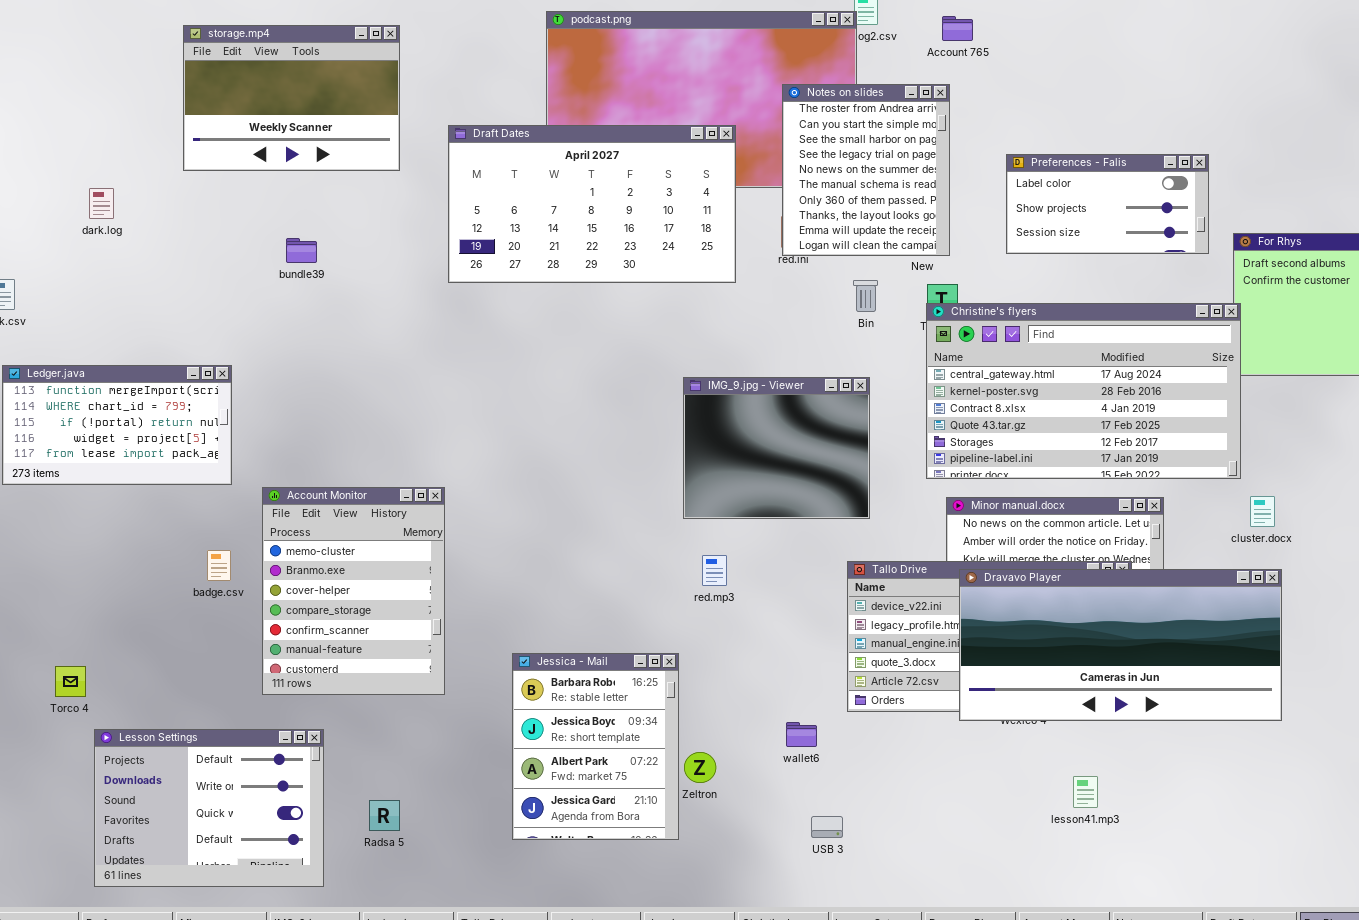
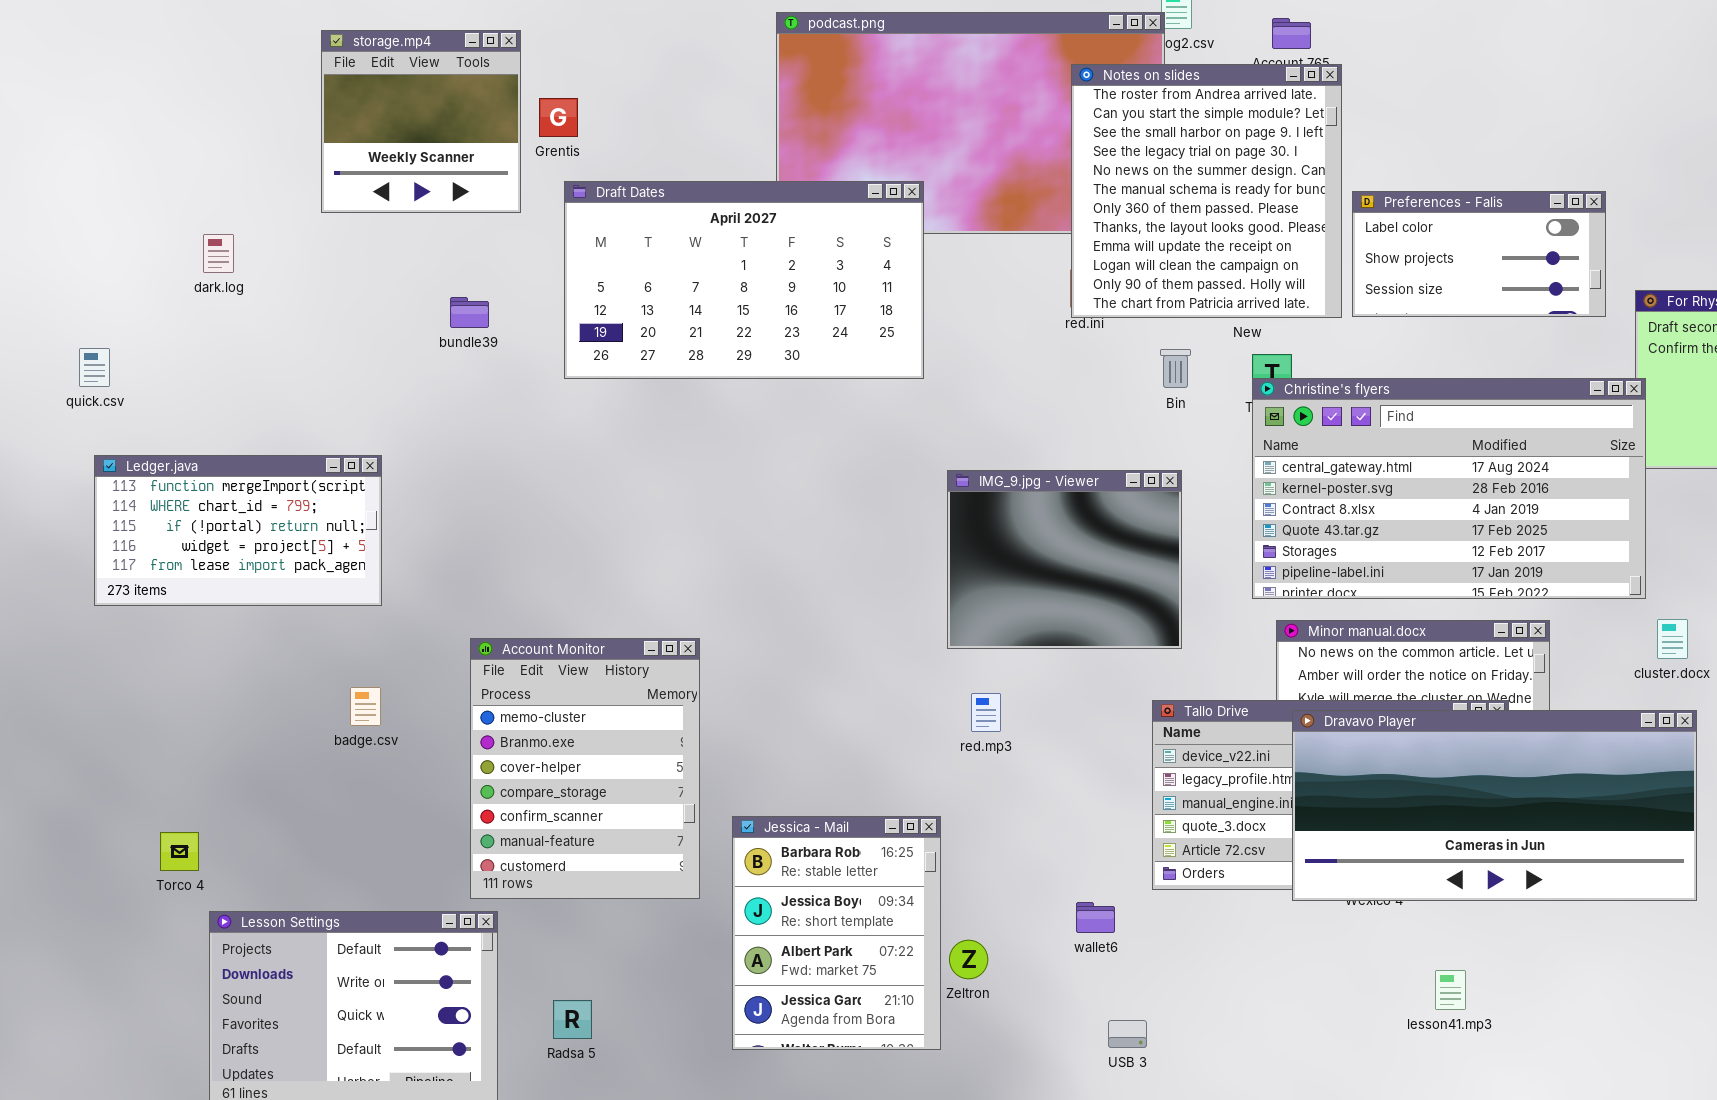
storage.mp4: [183,25,400,171] -> [321,30,521,213], resized
Notes on slides: [782,84,950,256] -> [1071,64,1342,318], resized
Draft Dates: [448,125,736,283] -> [564,181,924,379], moved
Account Monitor: [262,487,445,695] -> [470,638,700,899], moved

